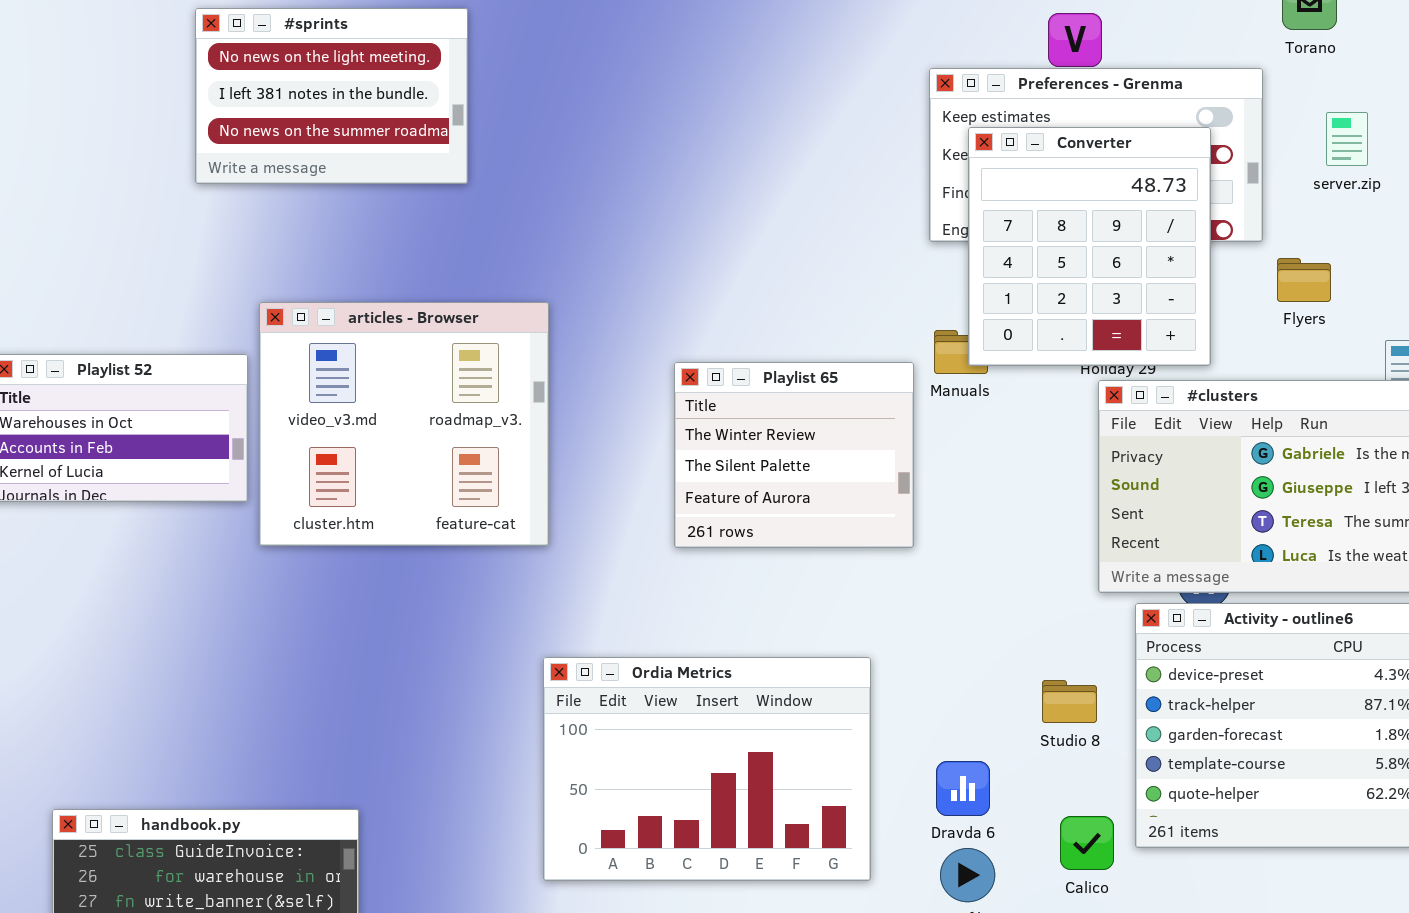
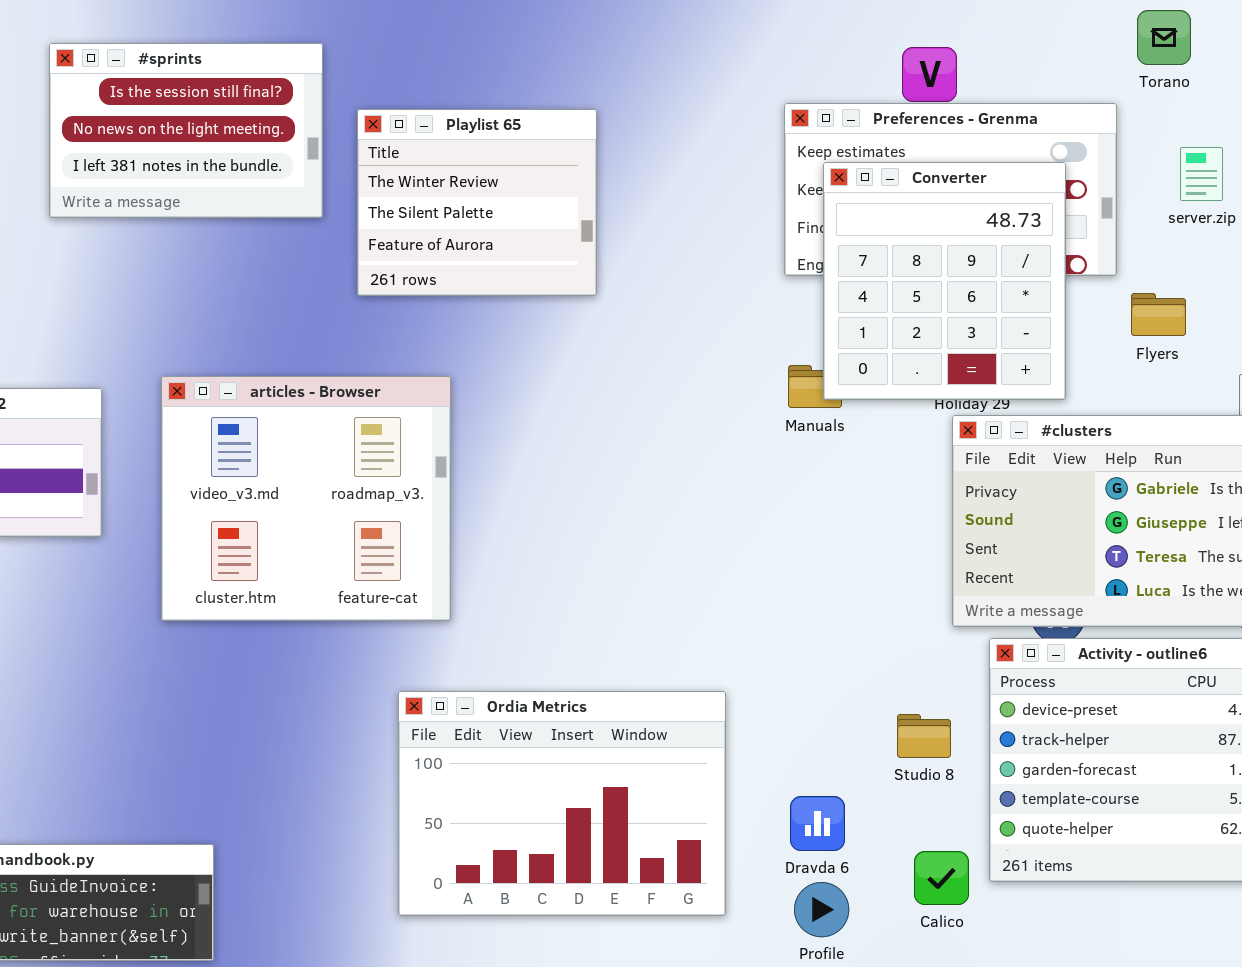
#sprints: [195,8,468,184] -> [49,43,323,218], scrolled up 1 row
articles - Browser: [259,302,549,546] -> [161,376,451,621], moved
Playlist 65: [674,362,914,548] -> [357,109,597,296], moved

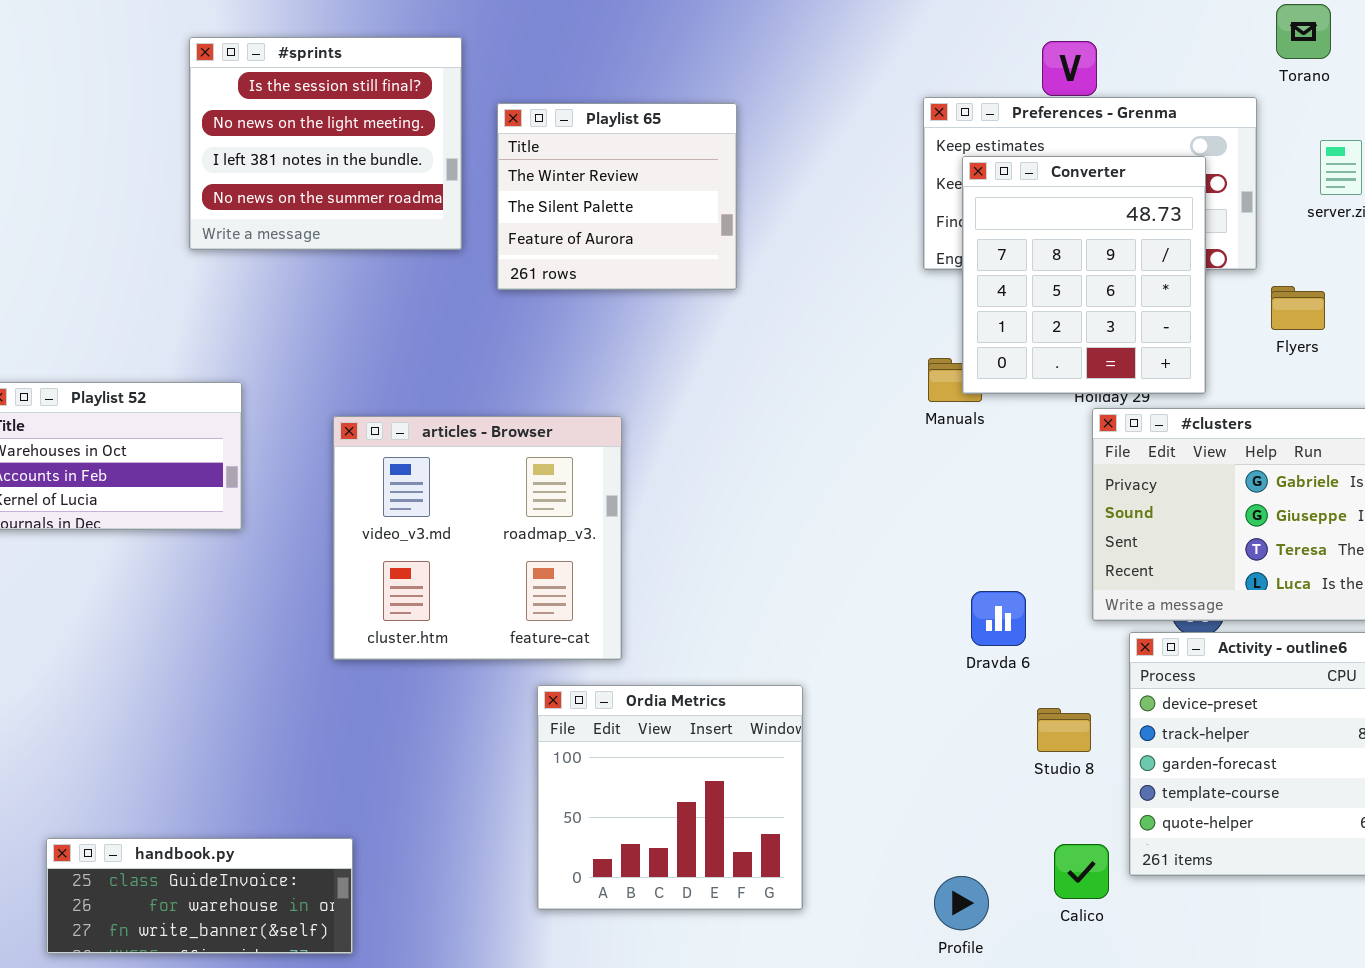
#sprints: [49,43,323,218] -> [189,37,462,250], resized
articles - Browser: [161,376,451,621] -> [333,416,622,660], moved
Ordia Metrics: [398,691,726,916] -> [537,685,803,910], resized
Dravda 6: [790,796,845,851] -> [971,591,1026,646], moved

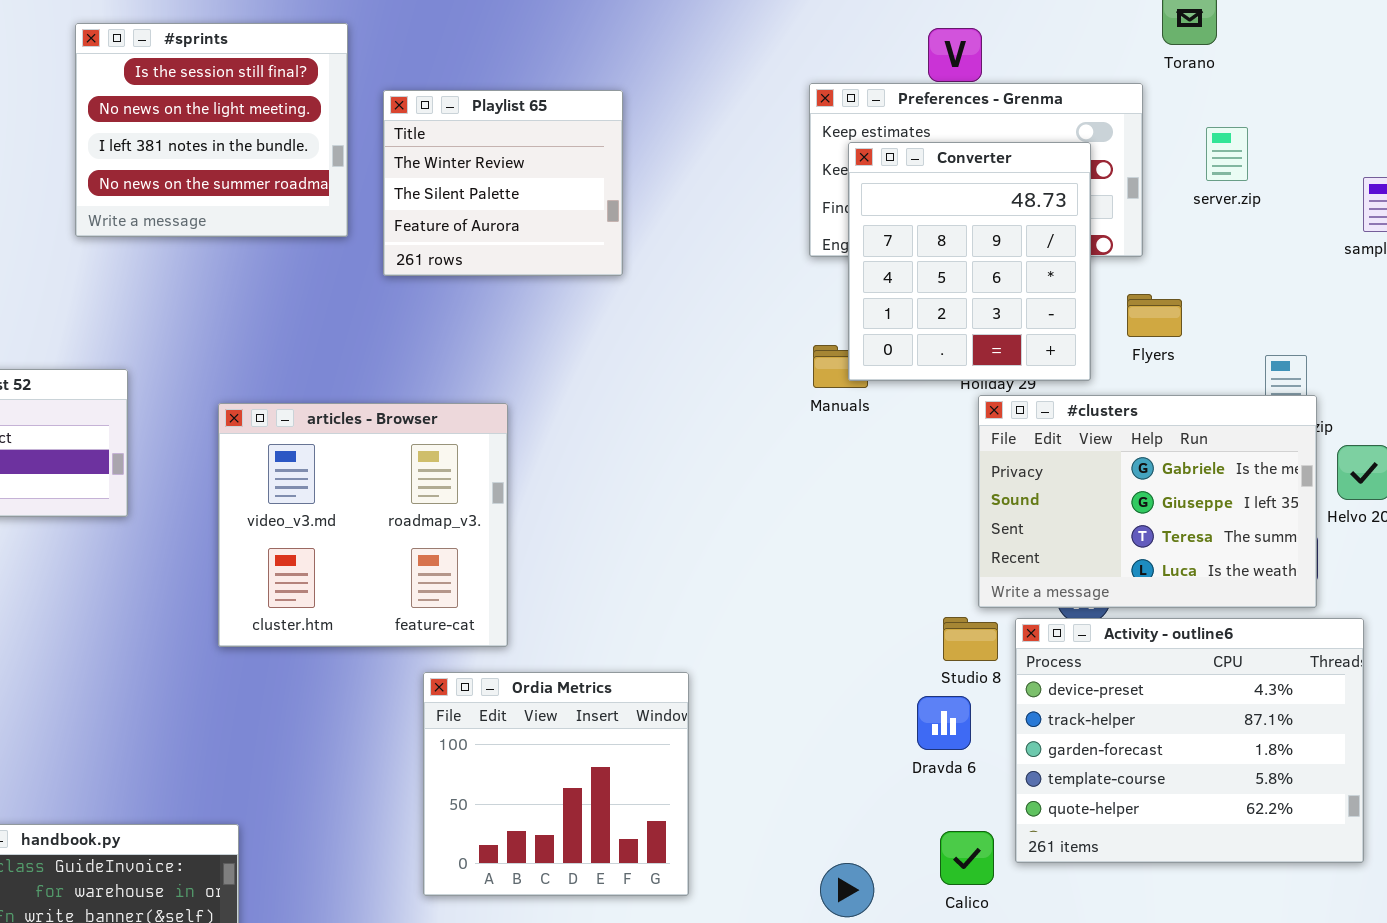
Flyers: [1271,286,1325,330] -> [1127,294,1182,337], moved
Dravda 6: [971,591,1026,646] -> [917,696,971,750], moved
Studio 8: [1037,708,1091,752] -> [943,617,998,661], moved

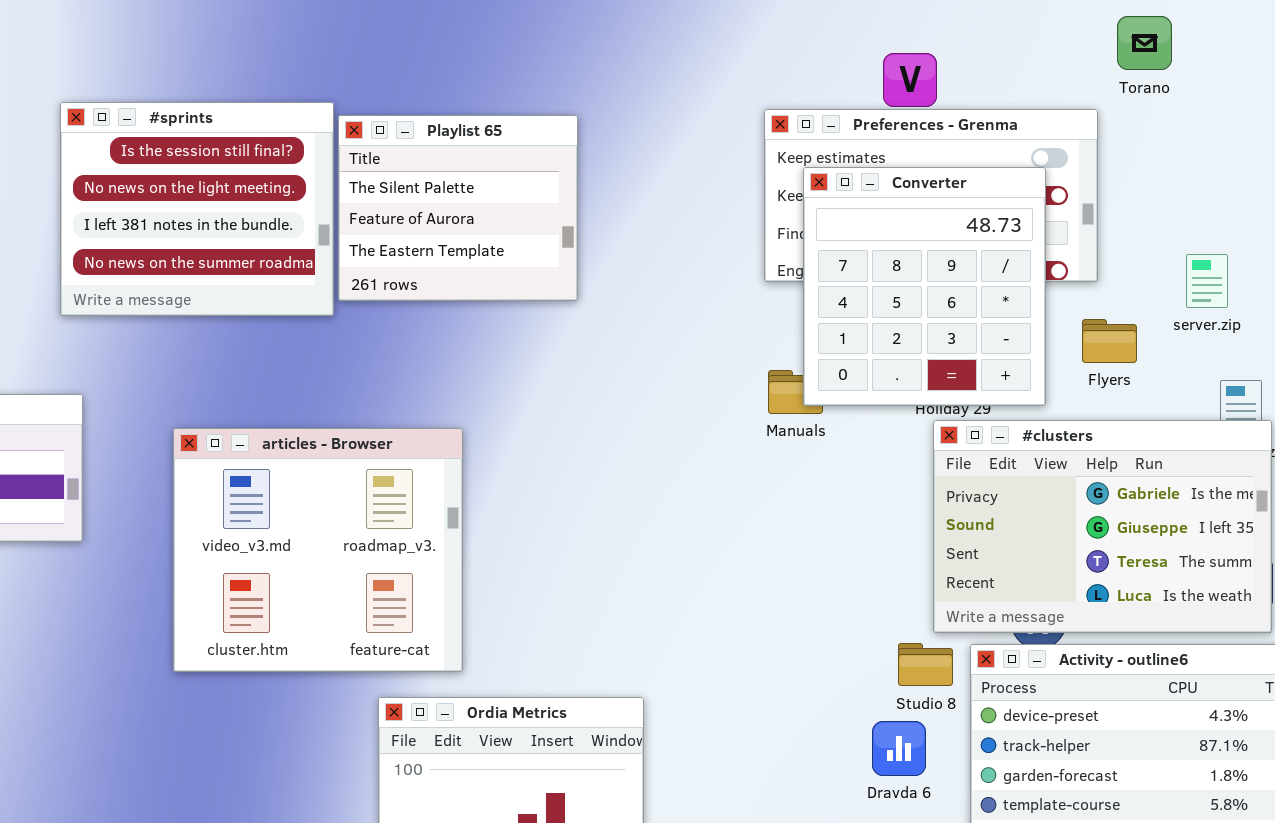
#sprints: [75,23,348,237] -> [60,102,334,316], moved
Playlist 65: [383,90,623,276] -> [338,115,578,301], scrolled down 1 row
server.zip: [1206,127,1248,181] -> [1186,254,1228,308], moved

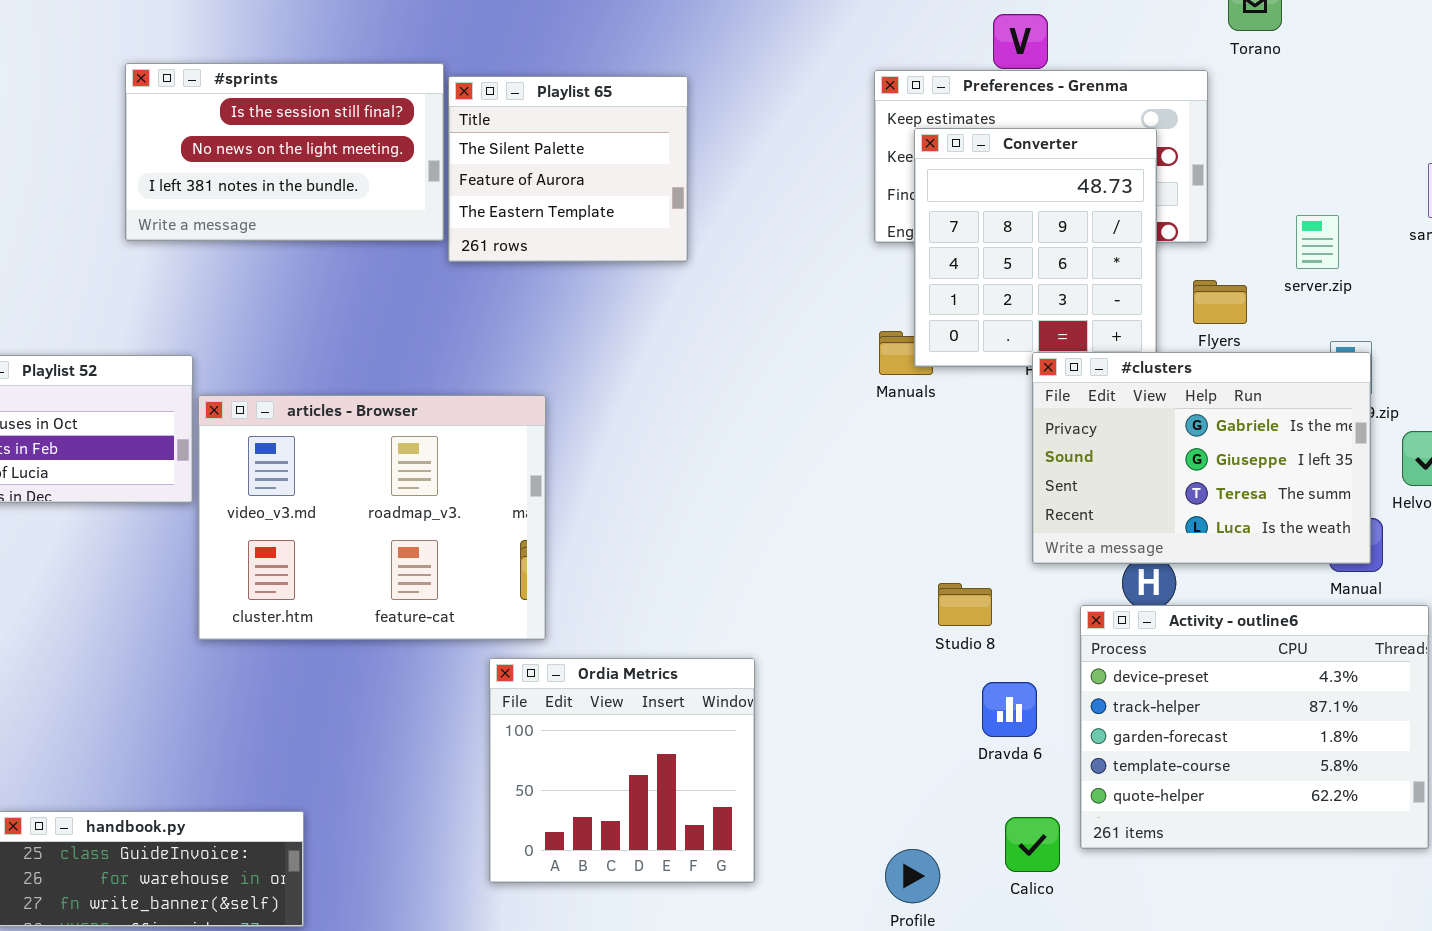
#sprints: [60,102,334,316] -> [125,63,444,241], resized
#clusters: [933,420,1272,633] -> [1032,352,1371,564], moved
articles - Browser: [173,428,463,672] -> [198,395,546,640], moved, resized
Studio 8: [898,643,953,686] -> [938,583,992,626], moved

